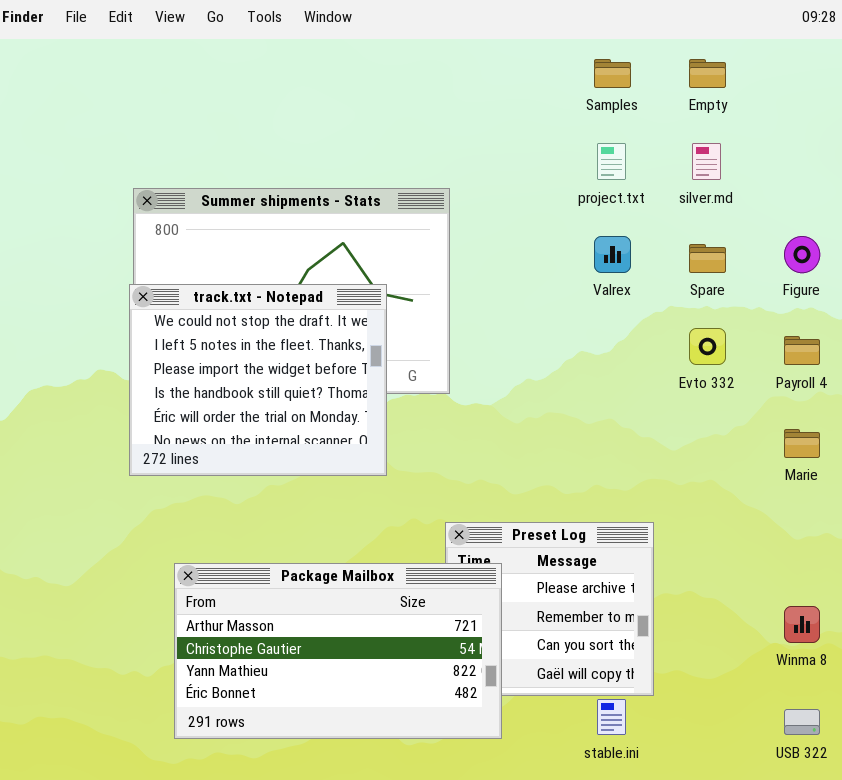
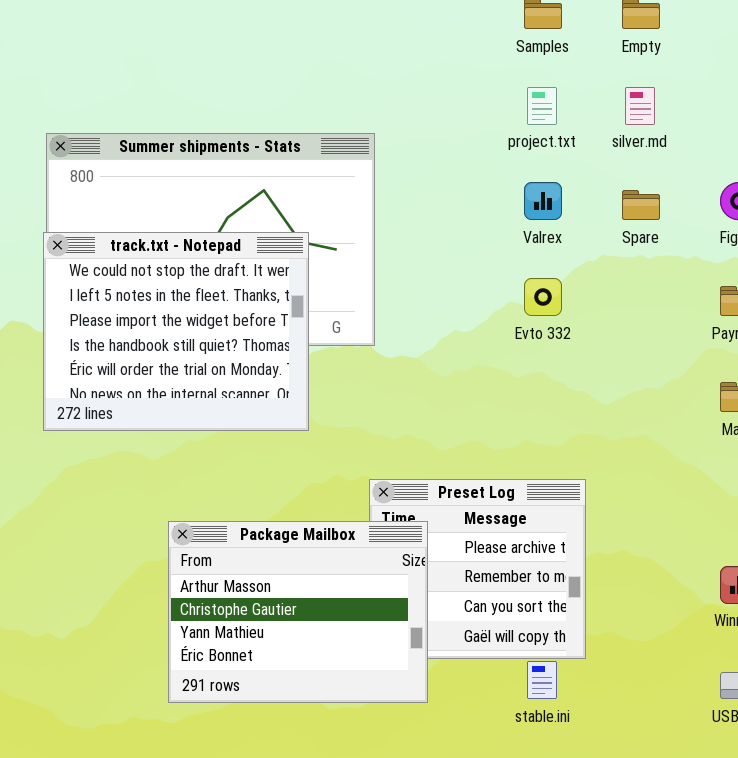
Evto 332: [689,328,726,365] -> [524,278,562,316], moved
Package Mailbox: [174,563,502,739] -> [168,521,428,703], resized

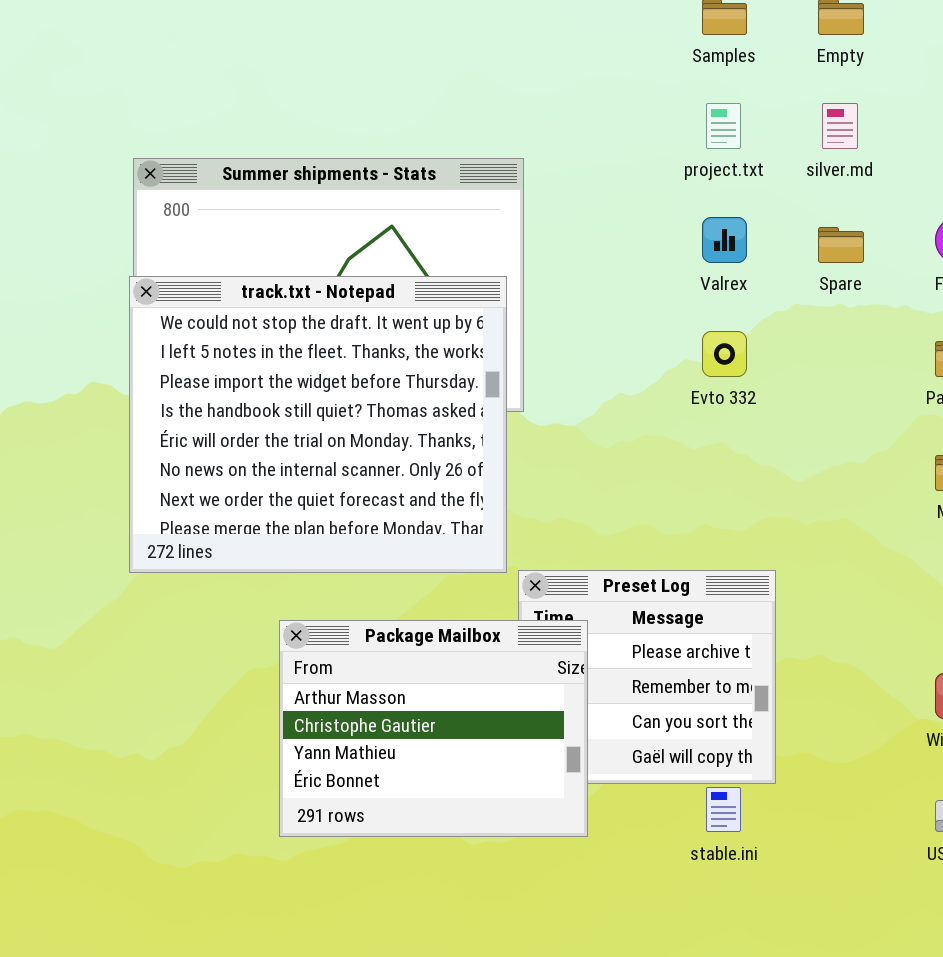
track.txt - Notepad: [43,232,309,431] -> [129,276,507,573], resized

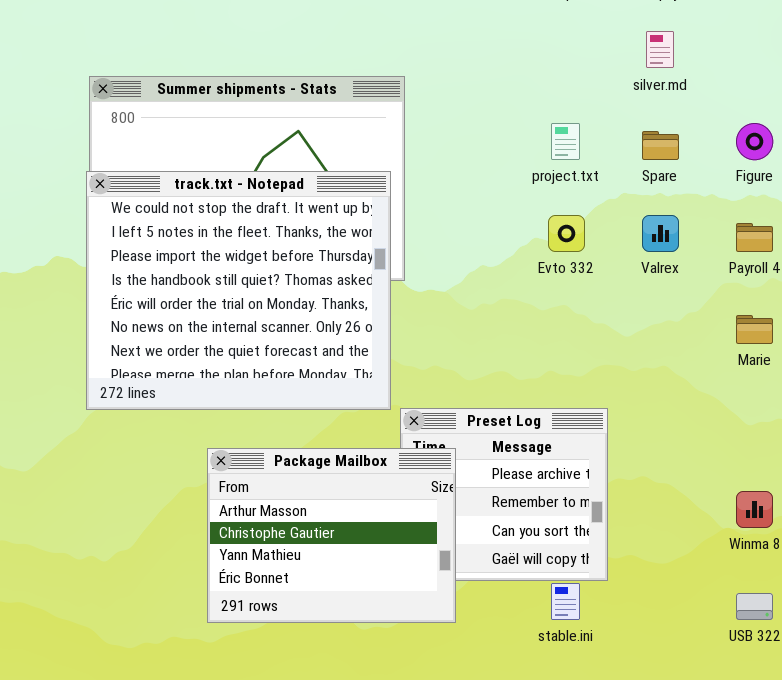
project.txt: [706,103,741,149] -> [551,123,580,160], moved
Valrex: [702,217,747,263] -> [642,215,679,252], moved

